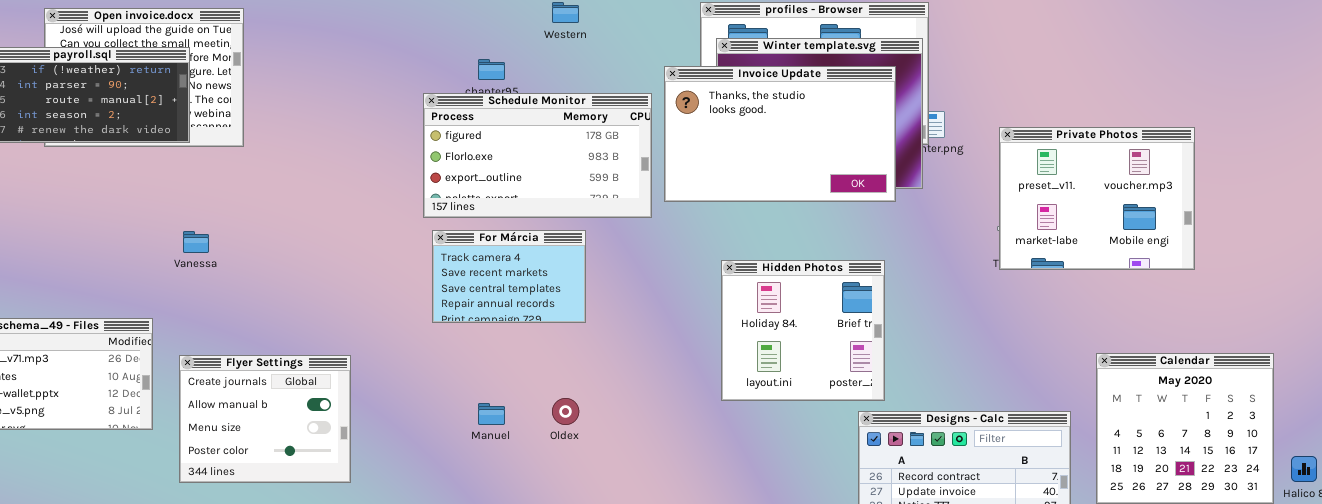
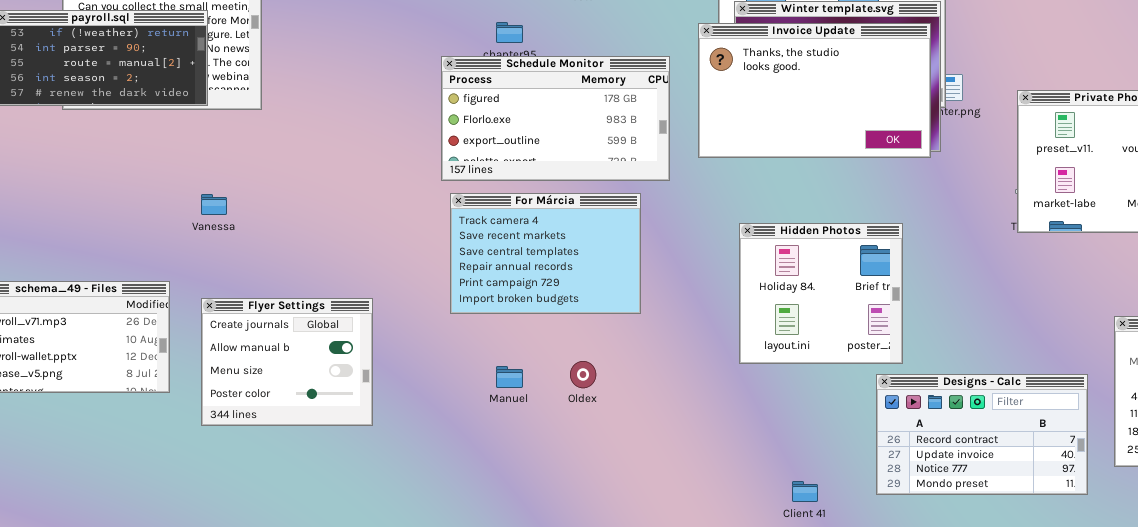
Invoice Update: [664,66,896,202] -> [698,23,931,158], moved
For Márcia: [432,230,586,323] -> [450,193,641,314], resized
Flyer Settings: [179,355,351,483] -> [201,298,373,426], moved

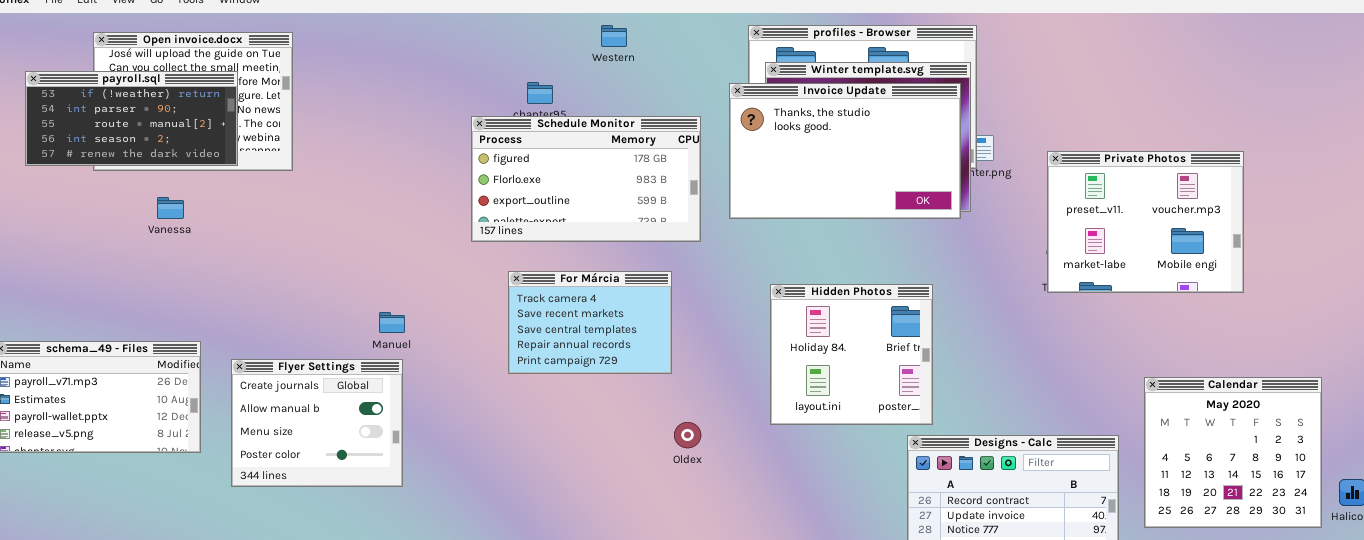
For Márcia: [450,193,641,314] -> [508,271,672,374], resized
Vanessa: [201,194,227,215] -> [157,197,184,219], moved
Oldex: [570,361,596,388] -> [674,422,701,448], moved
Manuel: [496,366,523,388] -> [379,312,405,333], moved

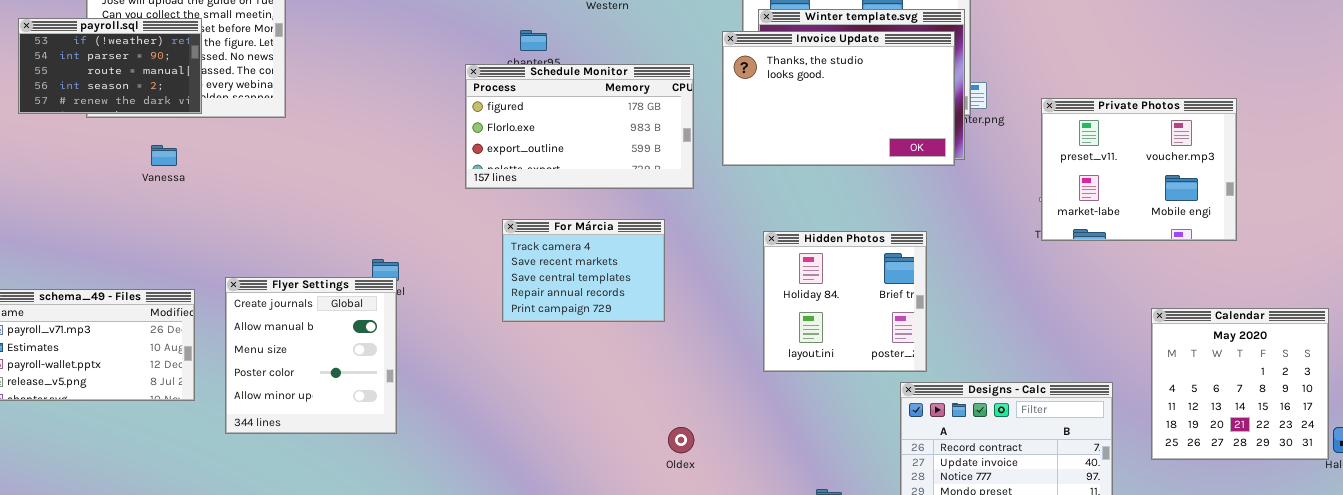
payroll.sql: [25,71,238,166] -> [18,18,202,114], resized
Flyer Settings: [231,359,403,487] -> [225,277,397,434], resized
Calendar: [1144,377,1322,528] -> [1151,308,1329,460], moved
Oldex: [674,422,701,448] -> [668,427,694,453], moved

